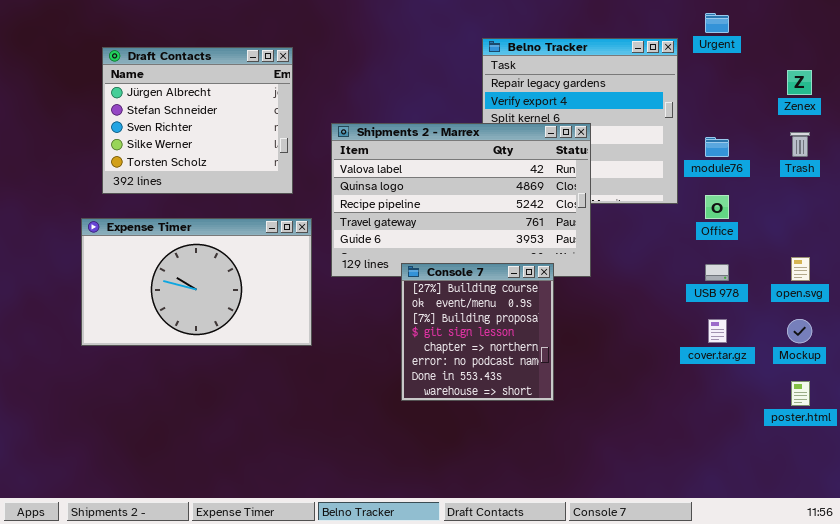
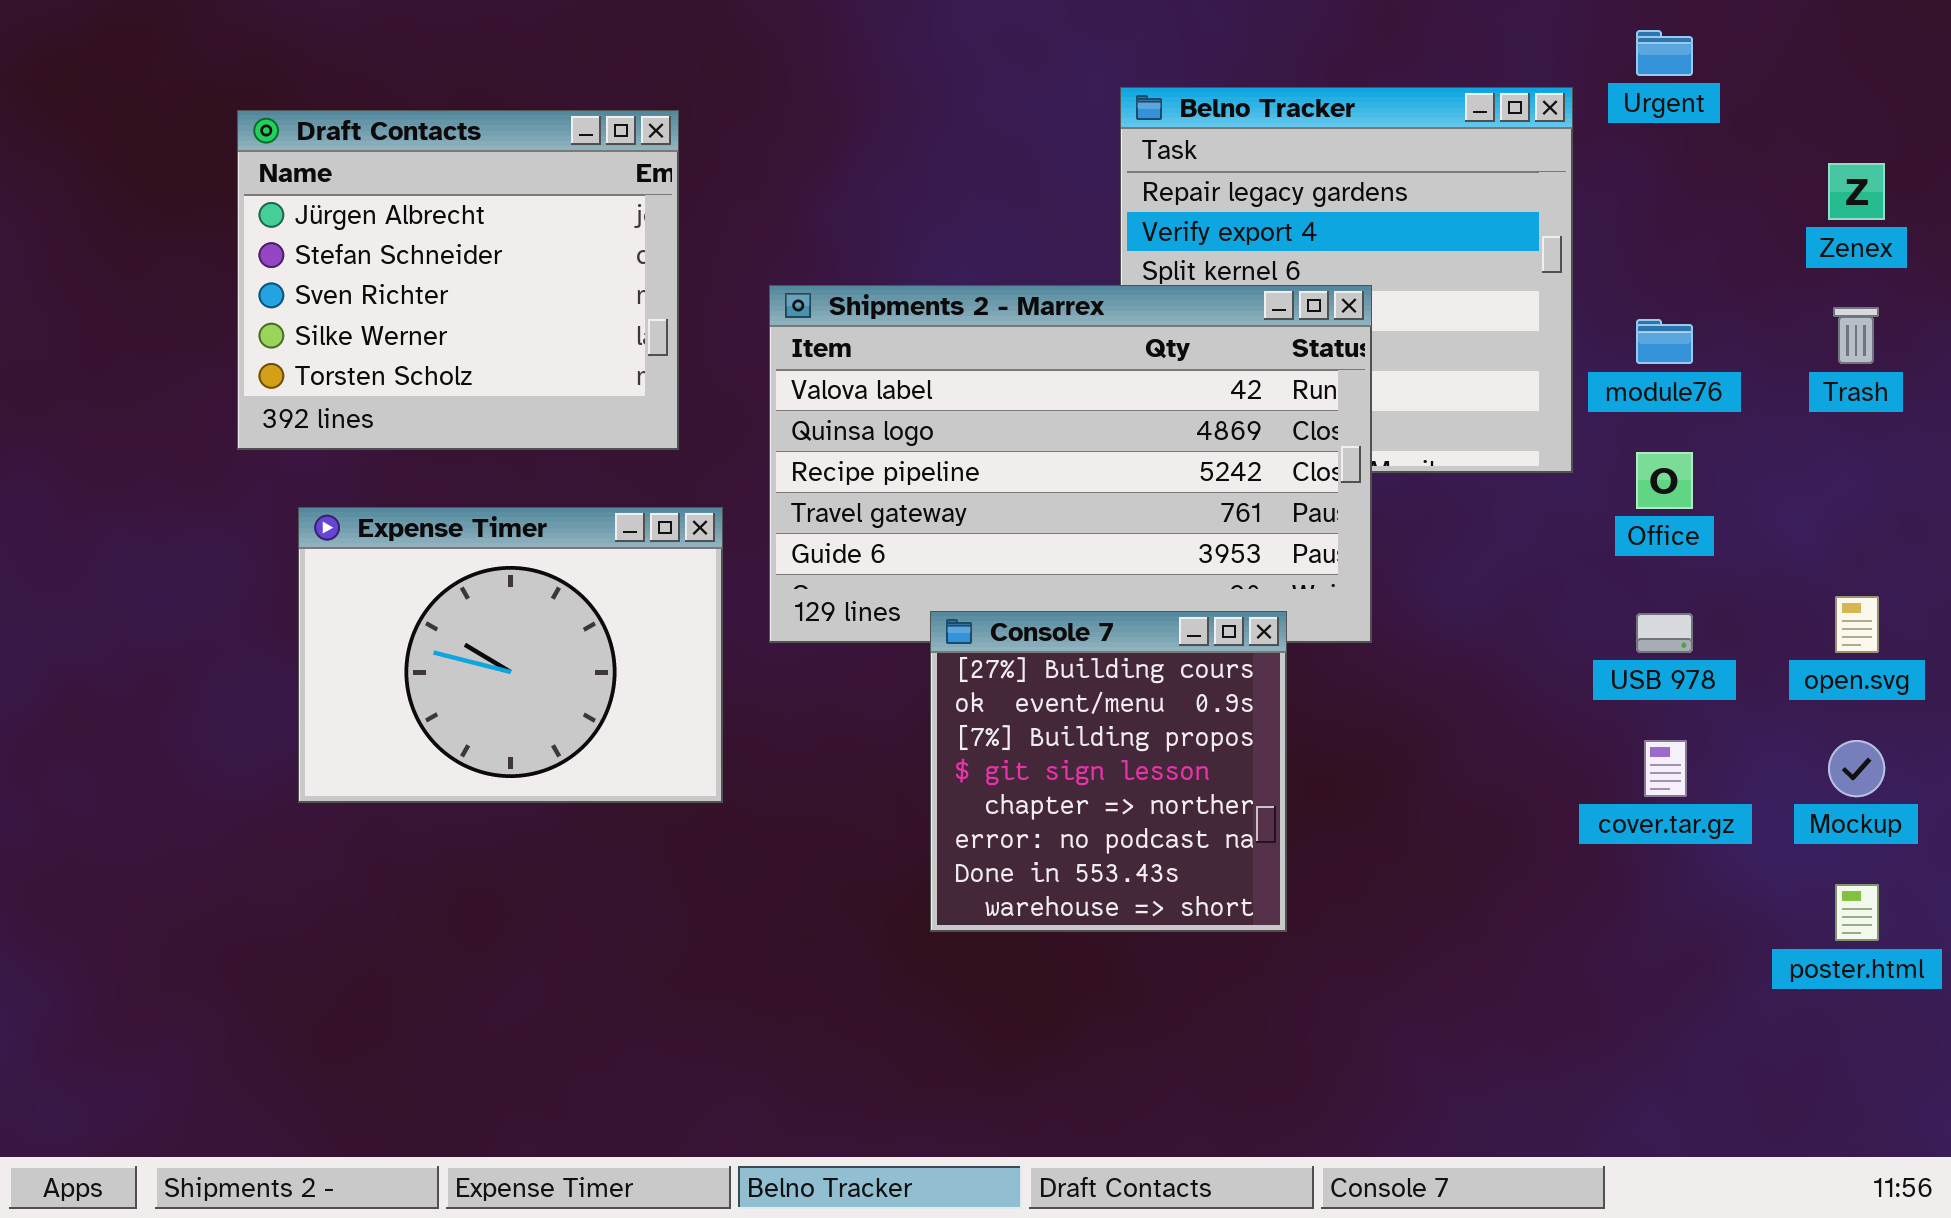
Expense Timer: [81,218,312,346] -> [298,507,723,803], resized

